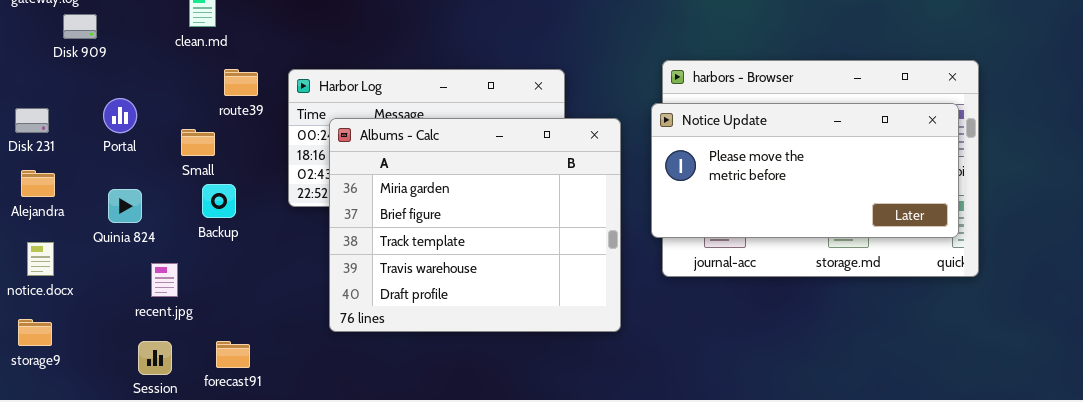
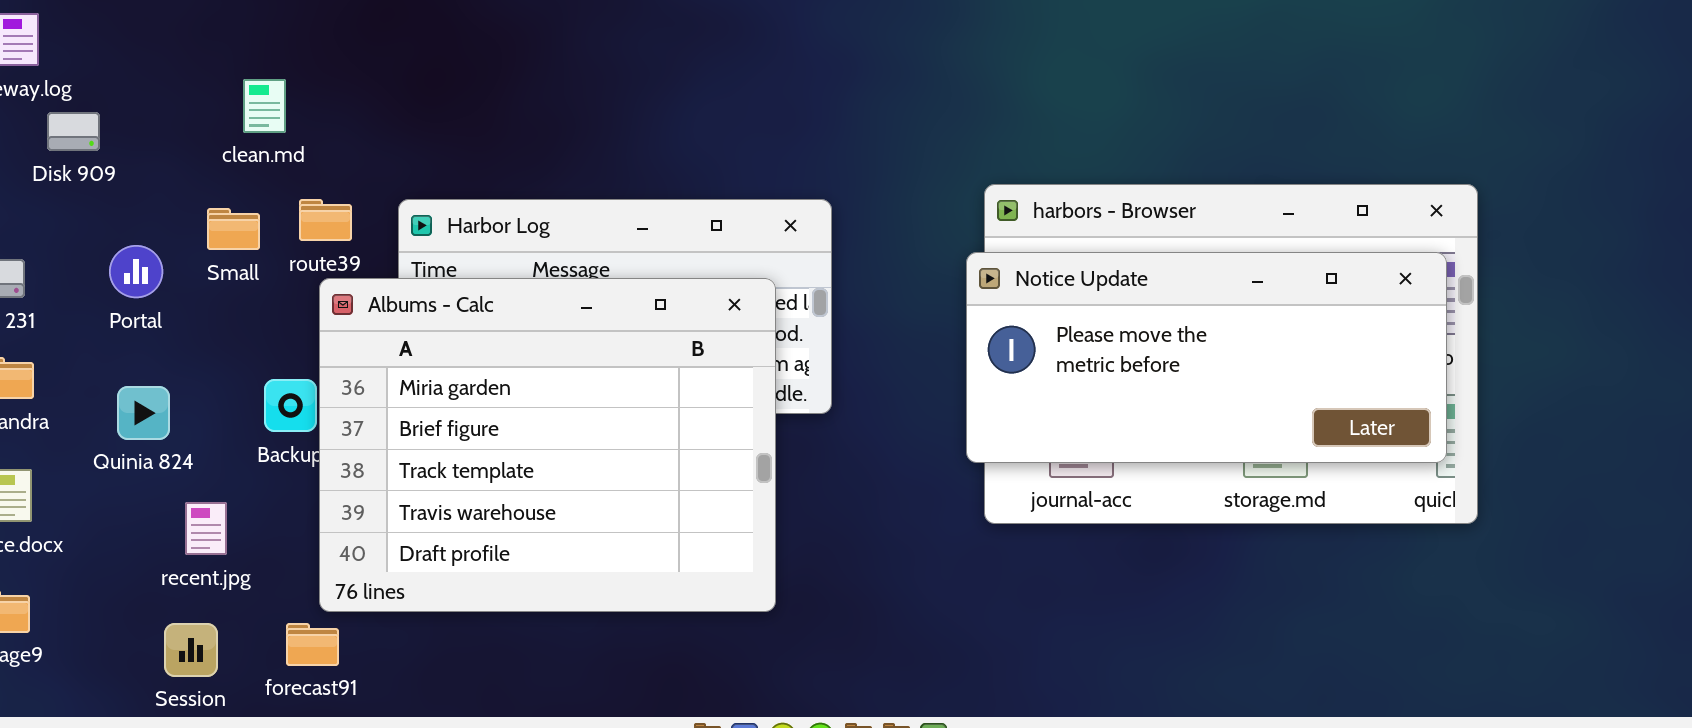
Albums - Calc: [329,118,621,332] -> [319,278,776,612], moved
Small: [181,129,215,156] -> [207,208,260,250], moved

